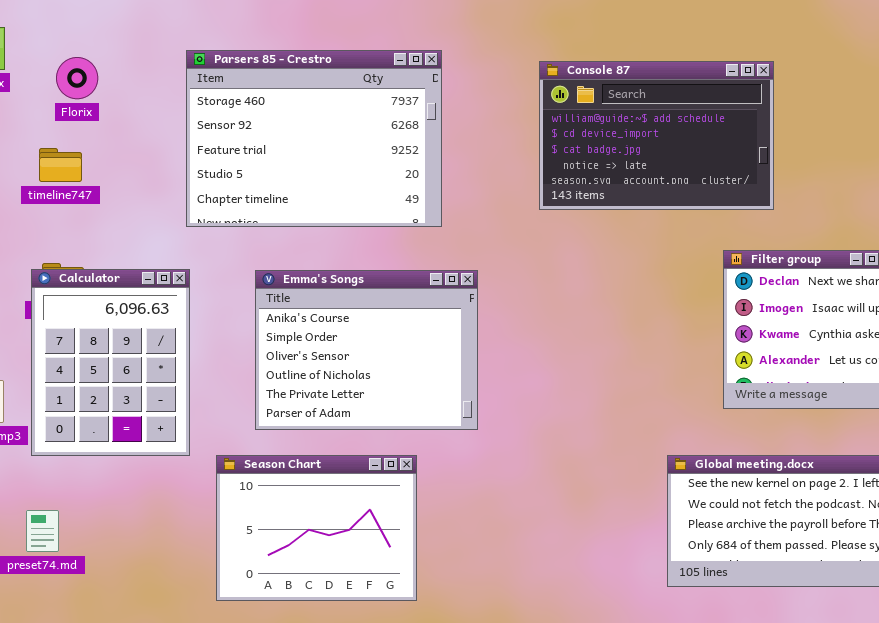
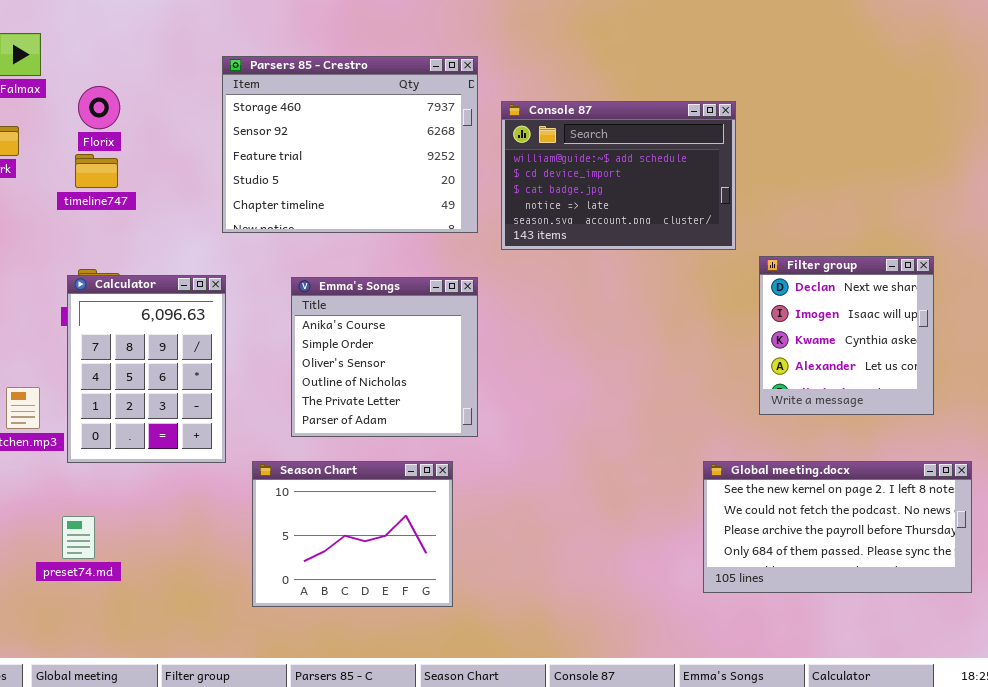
Florix: [56,57,98,99] -> [78,86,120,129], moved
Console 87: [539,61,774,210] -> [501,101,736,250], moved
Emma's Songs: [255,270,478,430] -> [291,277,478,437], resized

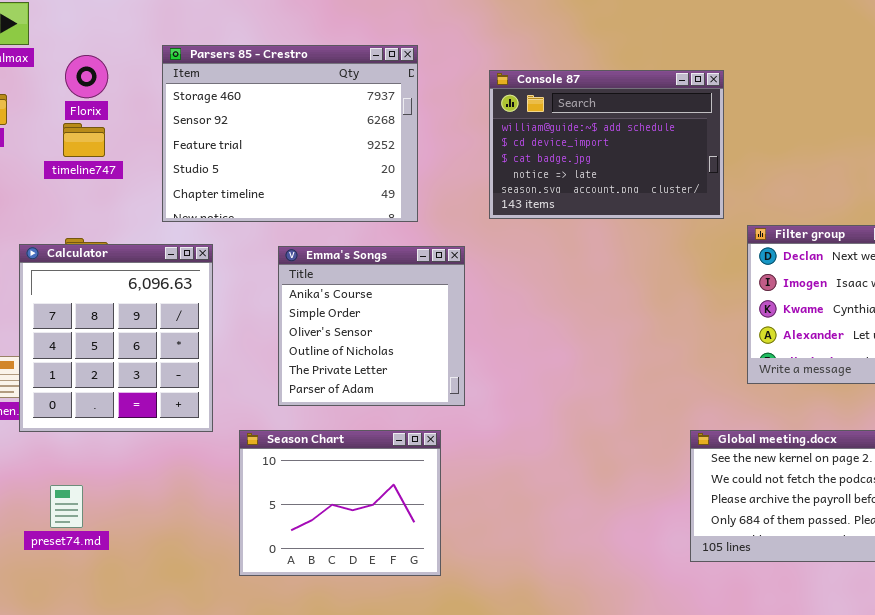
Parsers 85 - Crestro: [222,56,478,233] -> [162,45,418,222], moved
Calculator: [67,275,226,463] -> [19,244,213,432], resized

